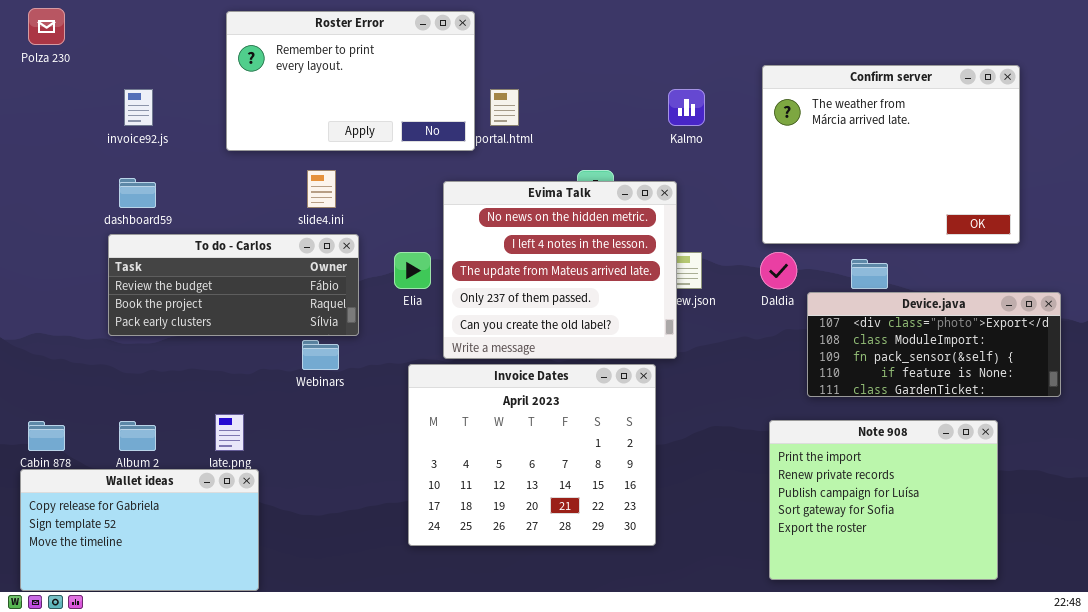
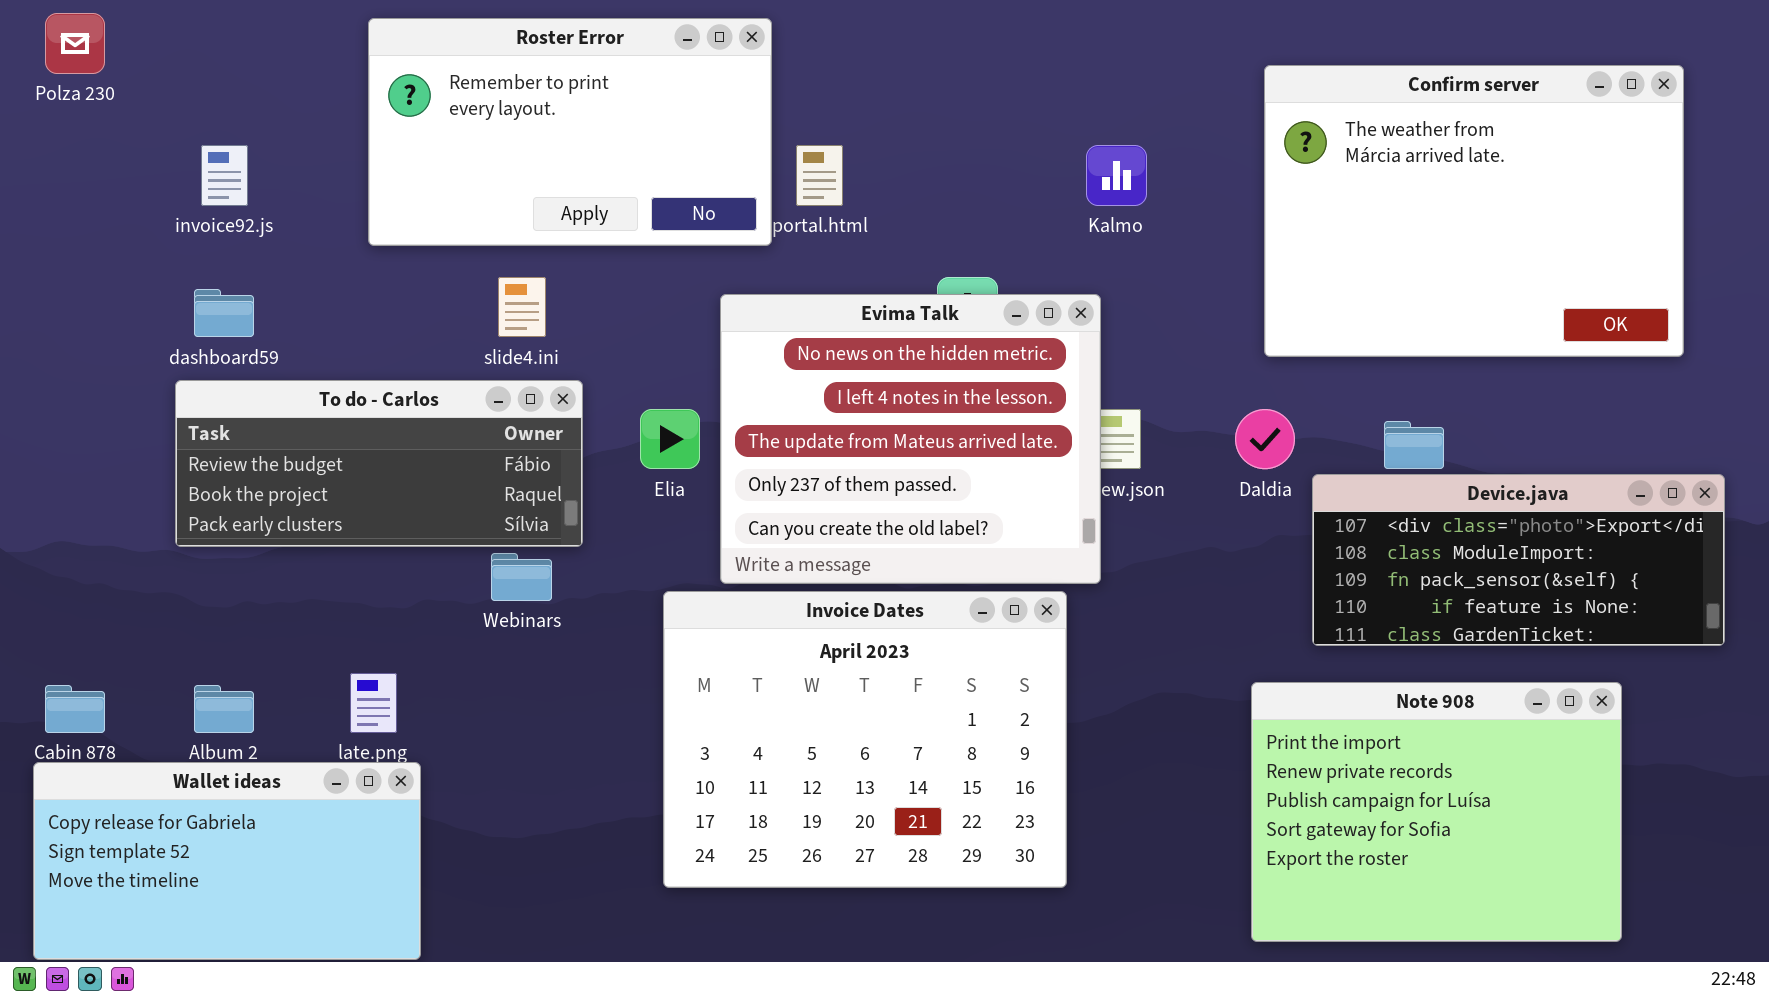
Confirm server: [762,65,1020,244] -> [1264,65,1684,357], moved

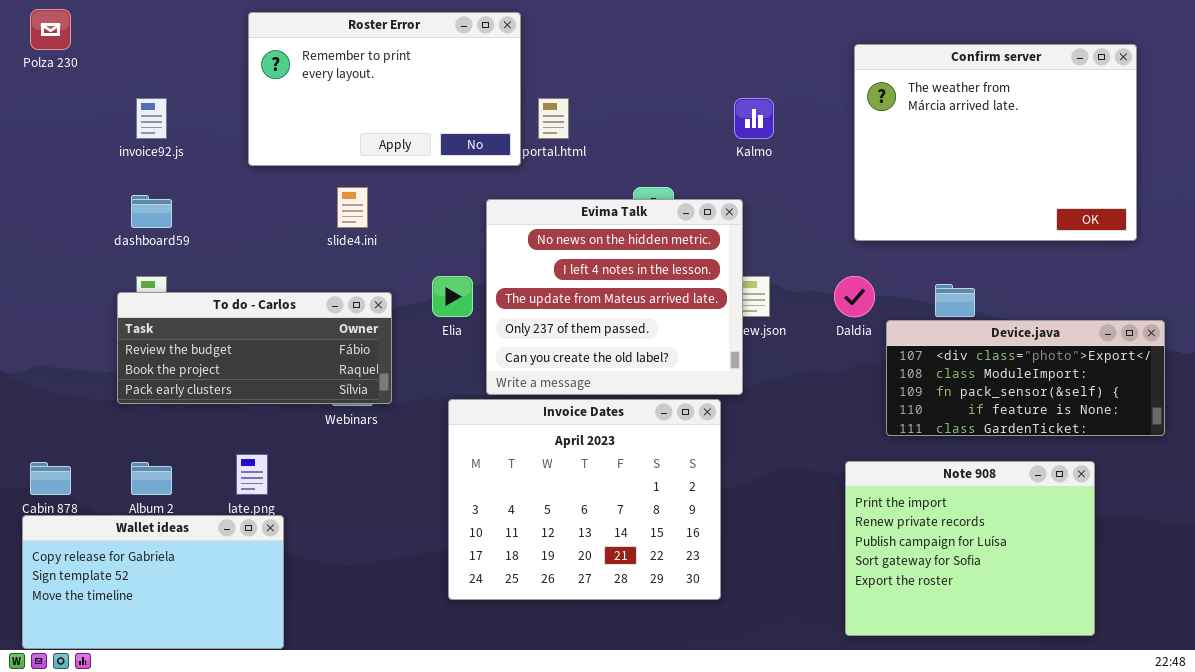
To do - Carlos: [175,380,583,547] -> [117,292,392,404], moved

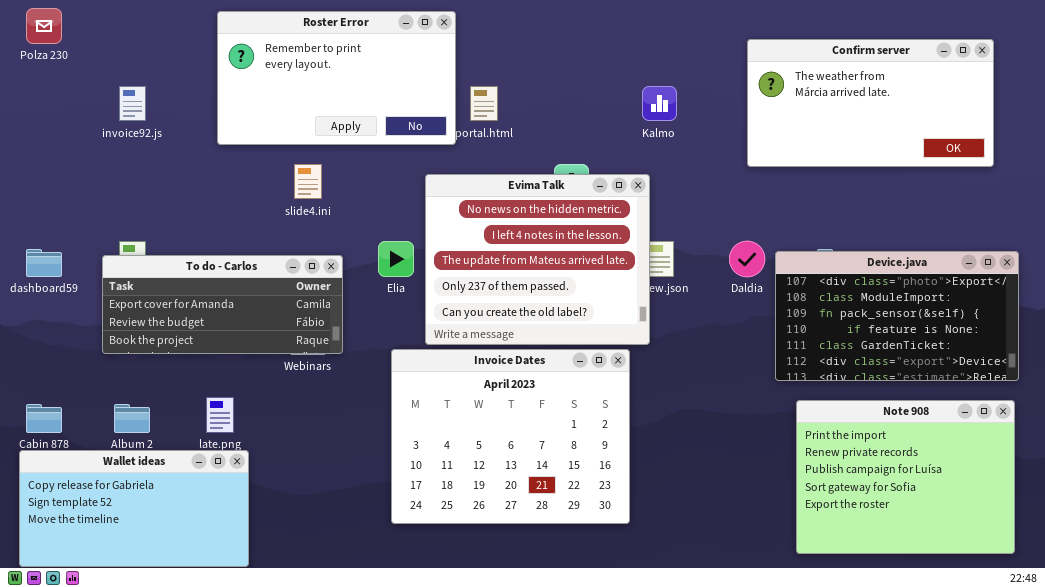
Confirm server: [854,44,1137,241] -> [747,39,994,167], resized
dashboard59: [131,195,172,228] -> [26,249,62,277], moved
To do - Carlos: [117,292,392,404] -> [102,255,343,354], scrolled up 1 row
Device.java: [886,320,1165,436] -> [775,251,1019,381], resized
Note 908: [845,461,1095,636] -> [796,400,1015,554], moved

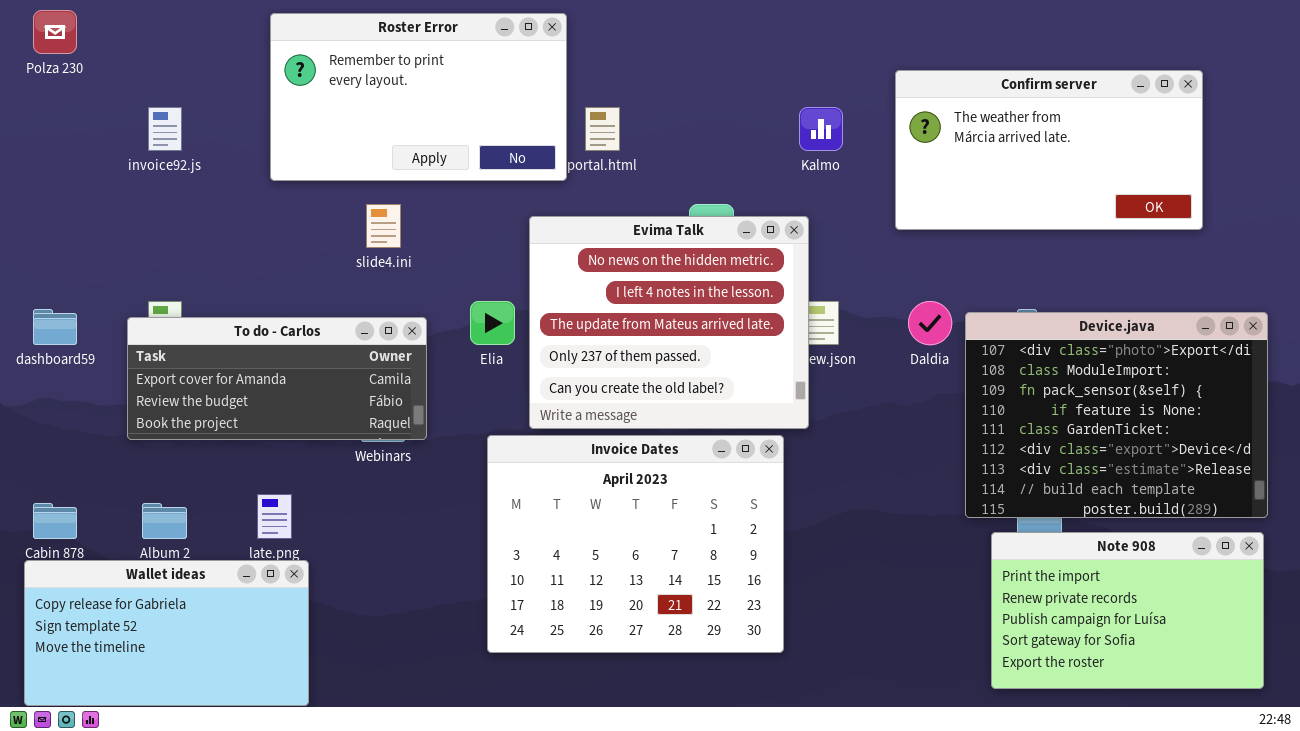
Confirm server: [747,39,994,167] -> [895,70,1203,230], moved
Device.java: [775,251,1019,381] -> [965,312,1268,518], resized
Note 908: [796,400,1015,554] -> [991,532,1264,689], resized

